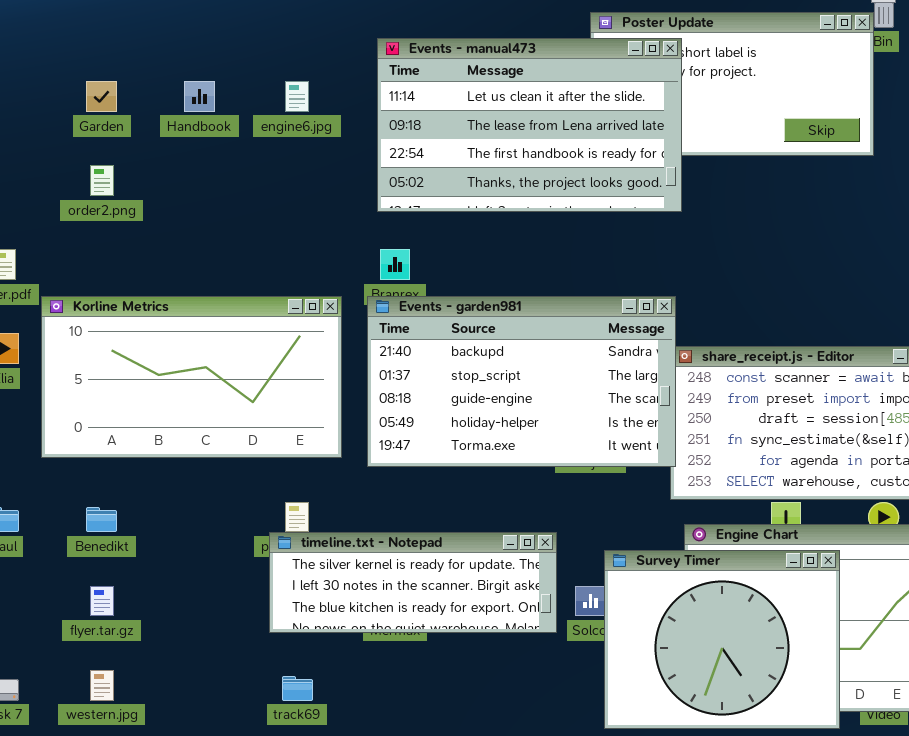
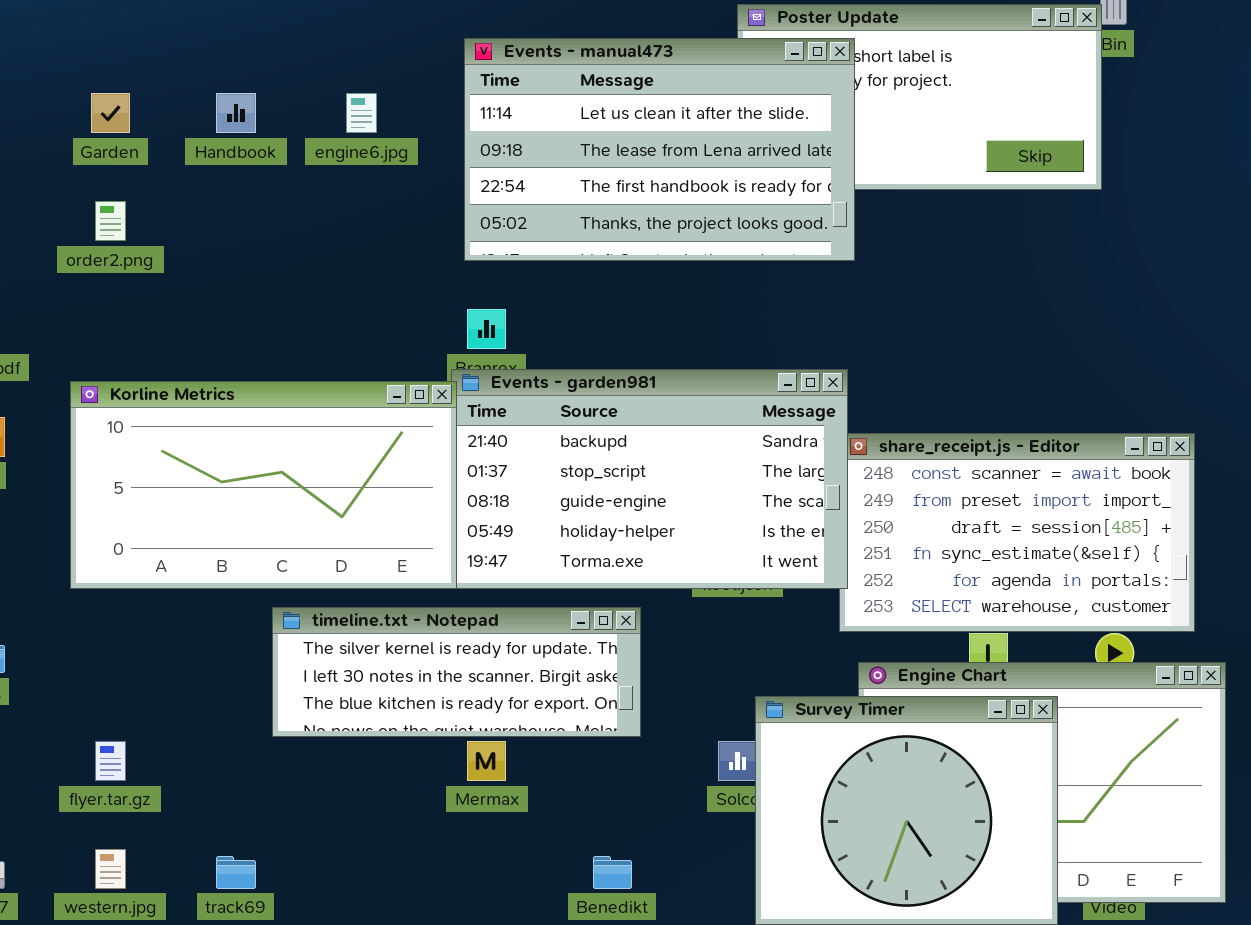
Korline Metrics: [41,296,342,458] -> [70,381,457,589], moved
Benedikt: [86,507,117,532] -> [593,856,632,889], moved
timeline.txt - Notepad: [269,532,557,633] -> [272,607,641,737], moved
track69: [282,676,313,701] -> [216,856,256,889], moved

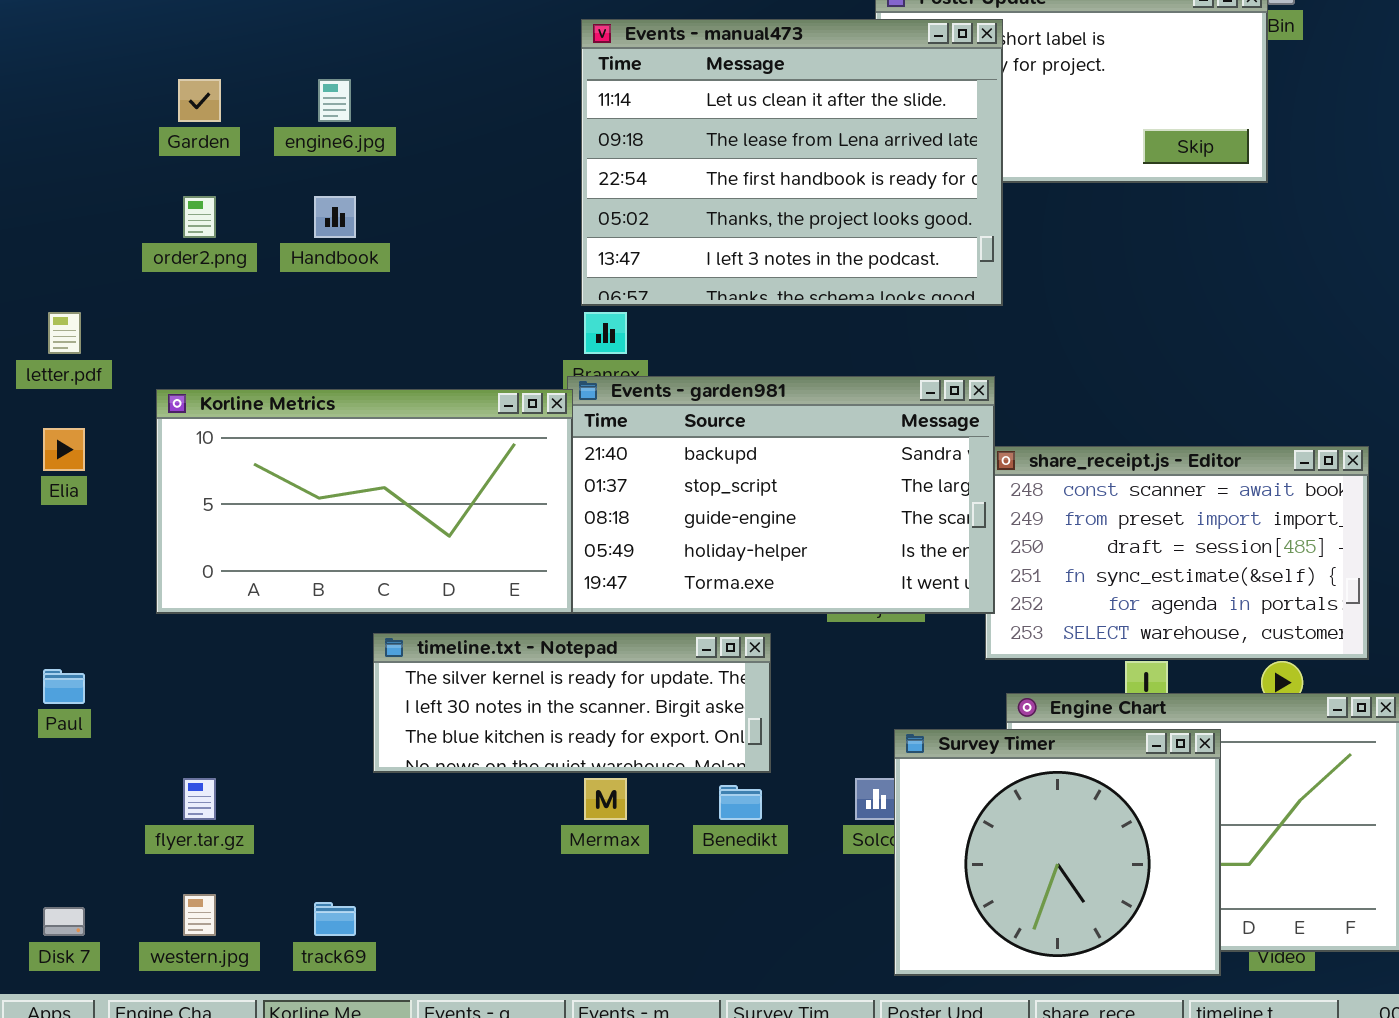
Events - manual473: [464,38,855,261] -> [581,19,1003,306], resized
Handbook: [216,93,256,133] -> [314,196,356,238], moved
engine6.jpg: [346,93,377,133] -> [318,79,351,122], moved
Benedikt: [593,856,632,889] -> [719,785,762,820], moved

